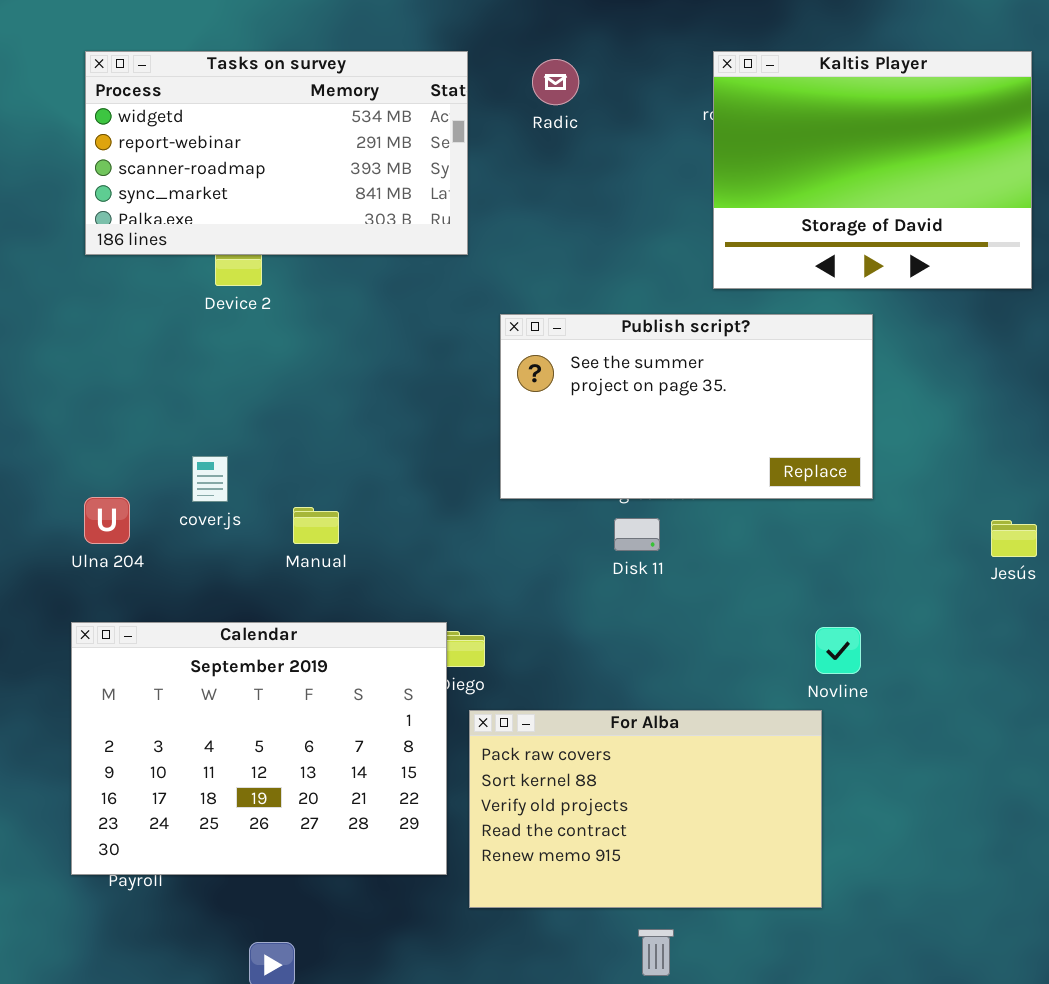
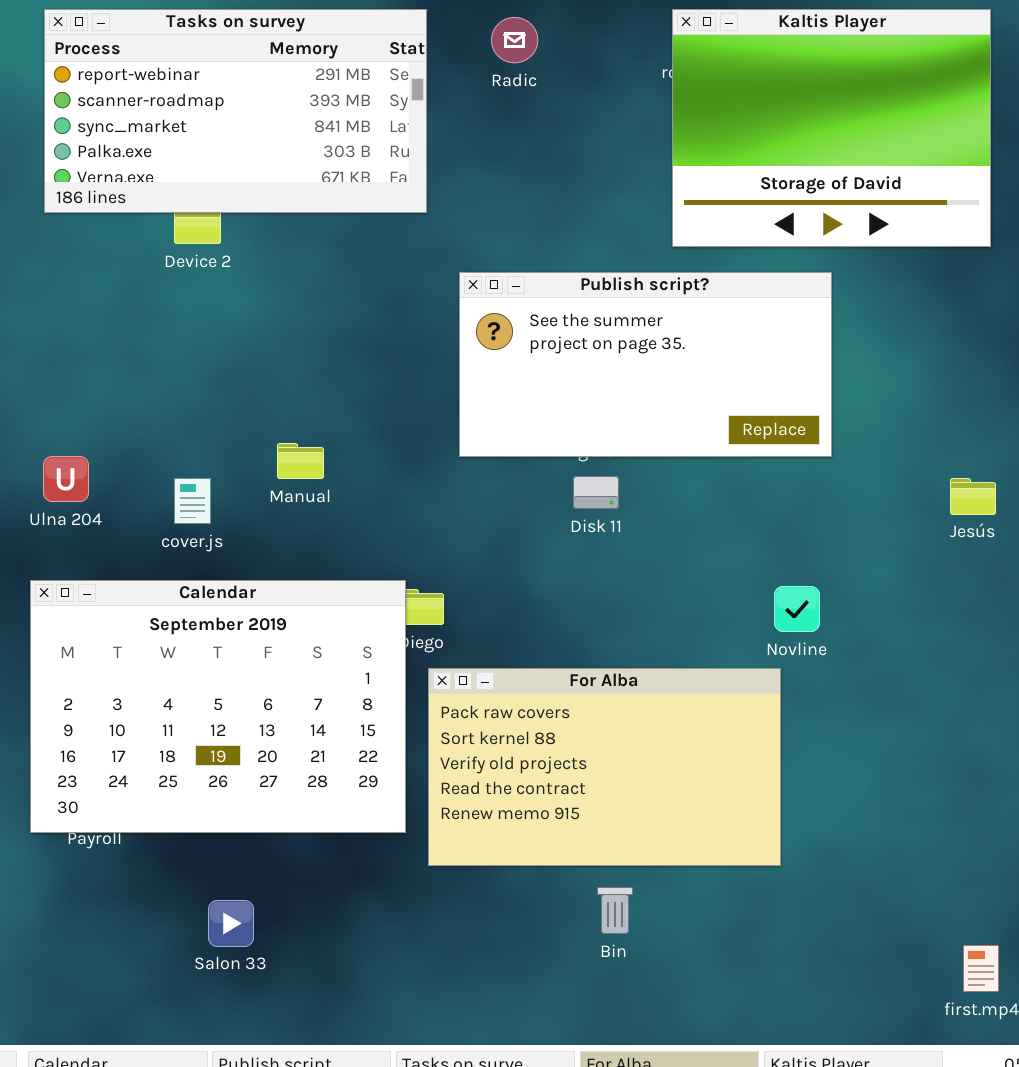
Tasks on survey: [85,51,468,255] -> [44,9,427,213], scrolled down 1 row
cover.js: [192,456,228,502] -> [174,478,211,524], moved
Manual: [293,507,339,544] -> [277,443,324,479], moved

